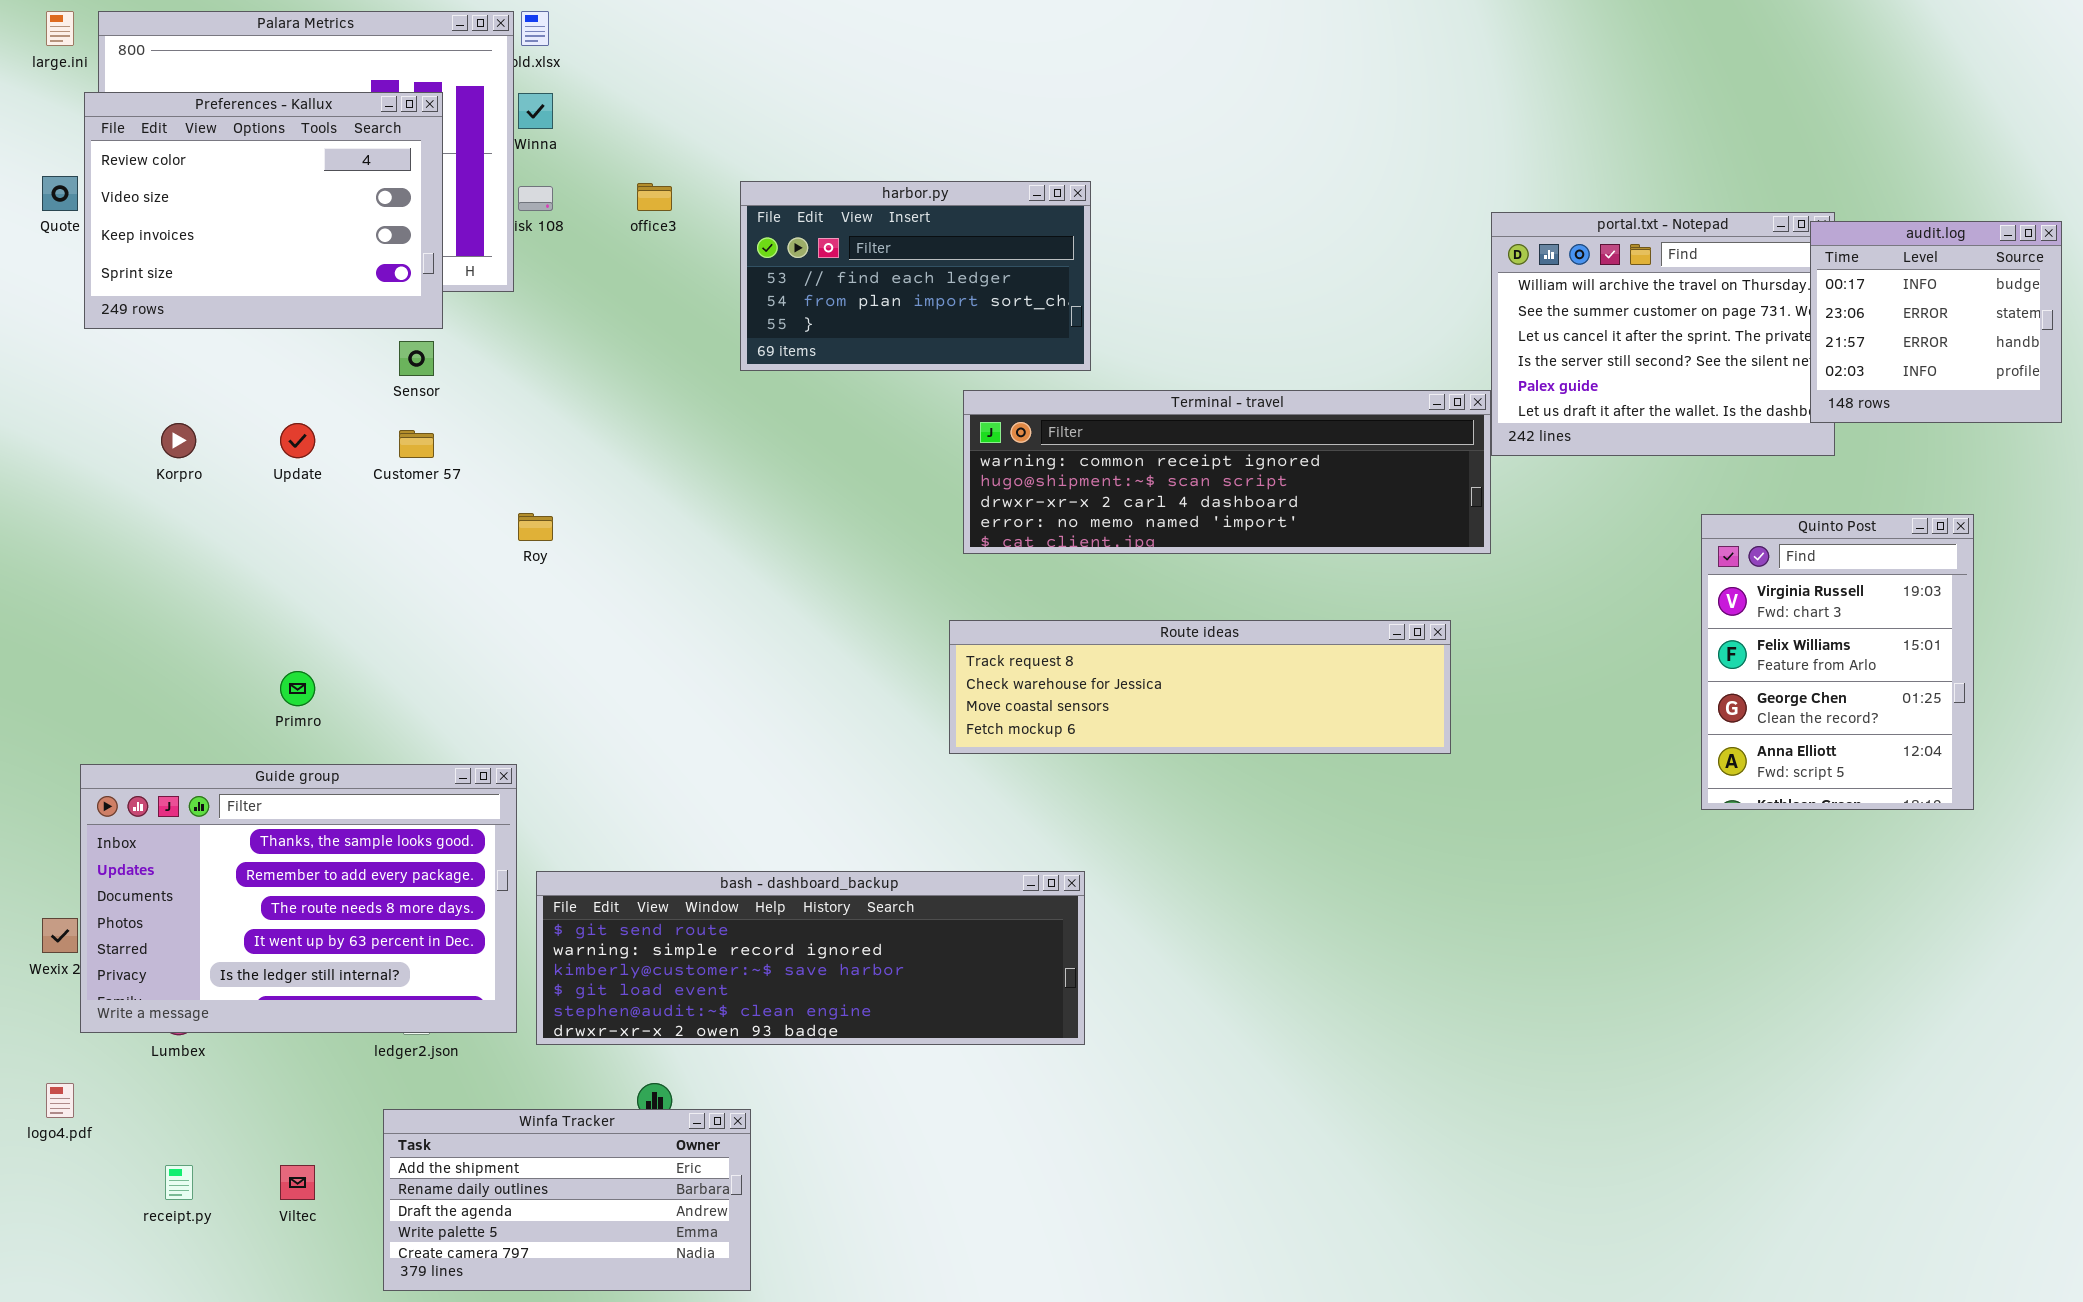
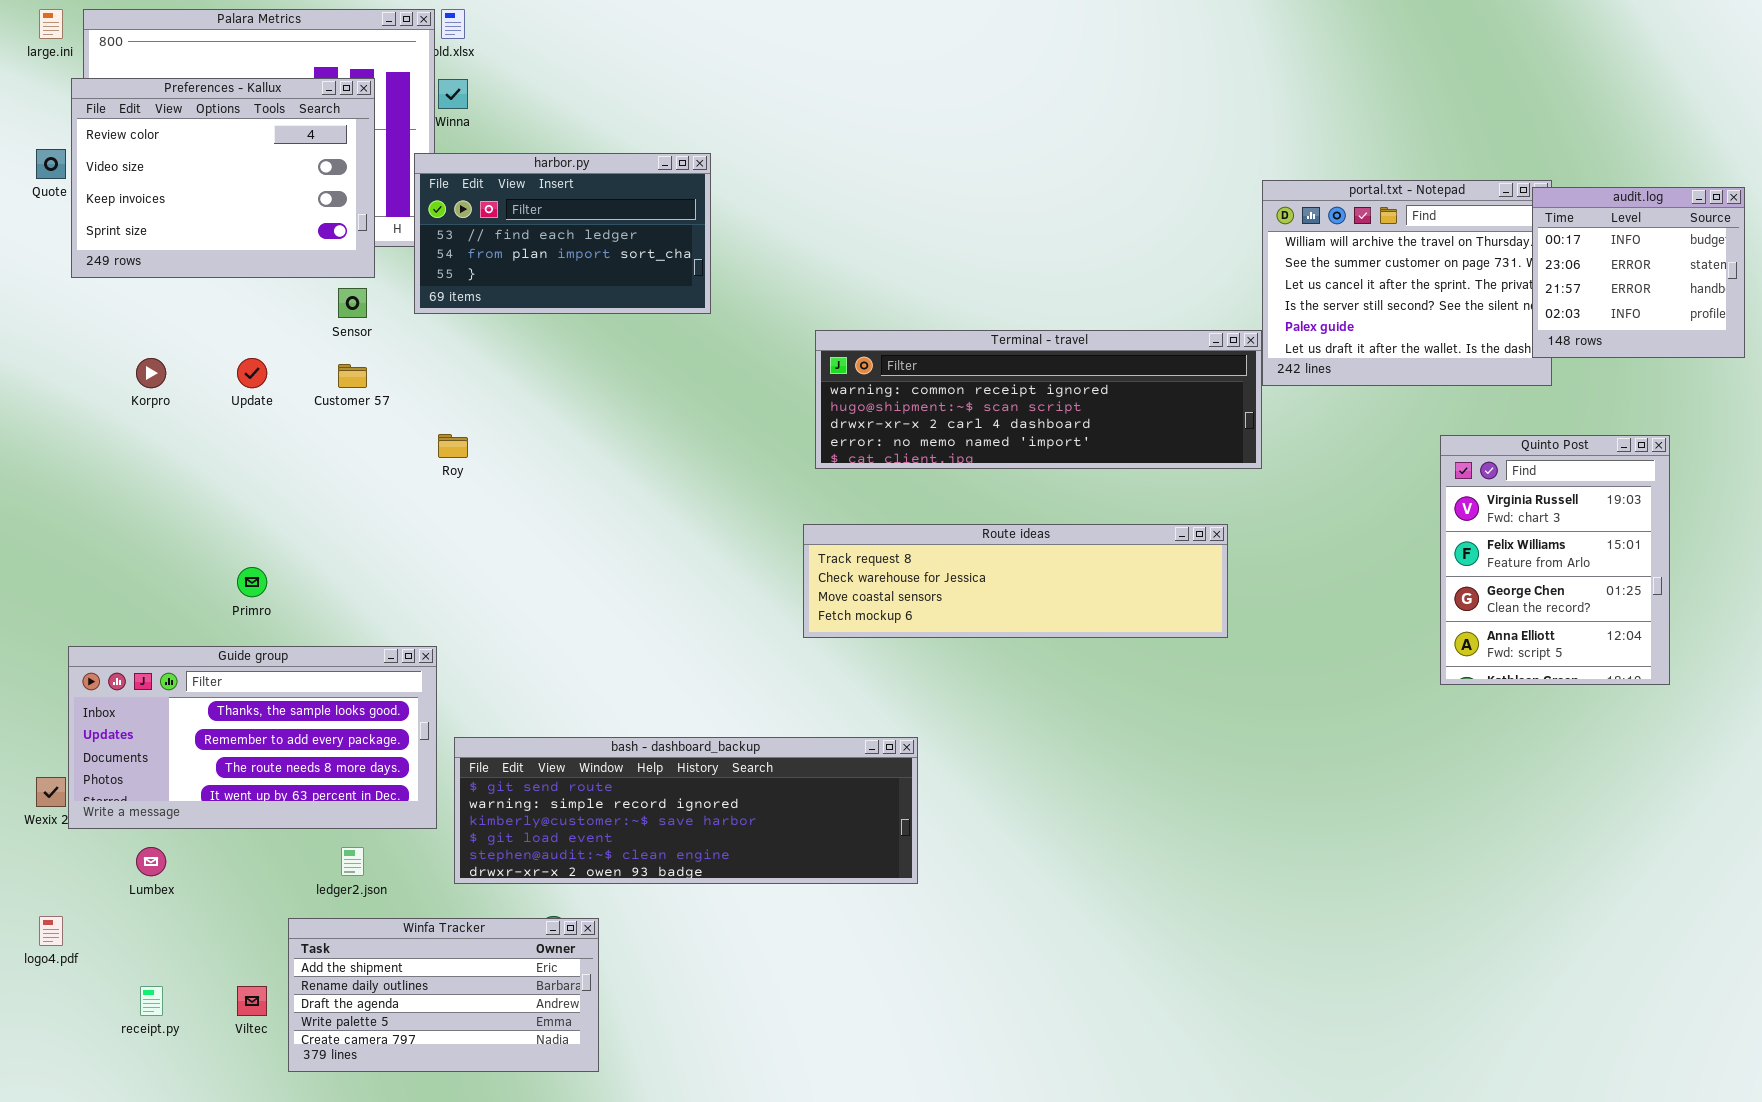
harbor.py: [740,181,1091,371] -> [414,153,711,314], moved
Guide group: [80,764,517,1033] -> [68,646,437,829], resized
Winfa Tracker: [383,1109,751,1291] -> [288,918,599,1072], moved

